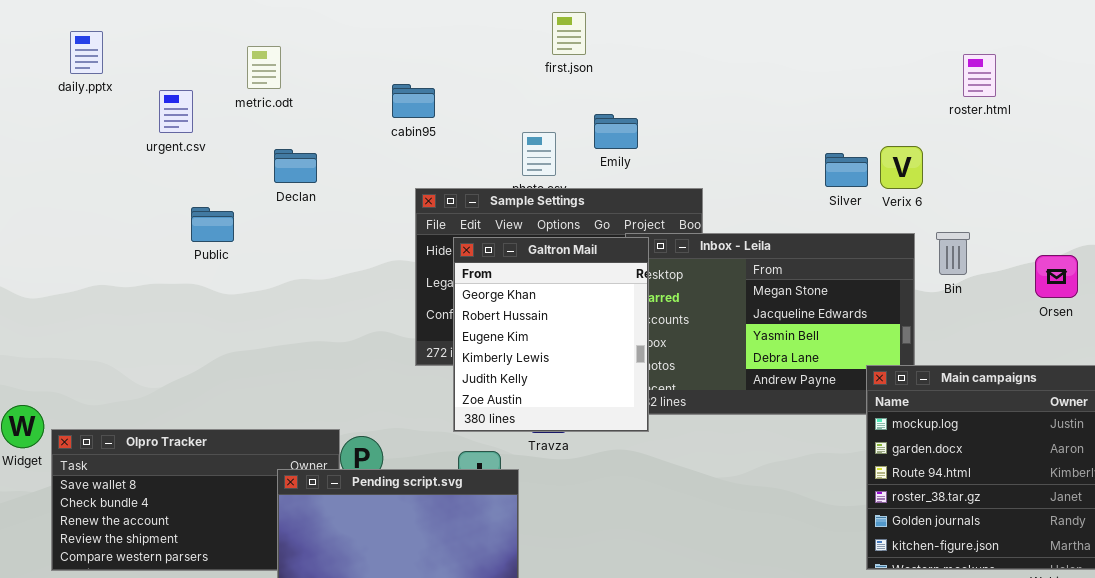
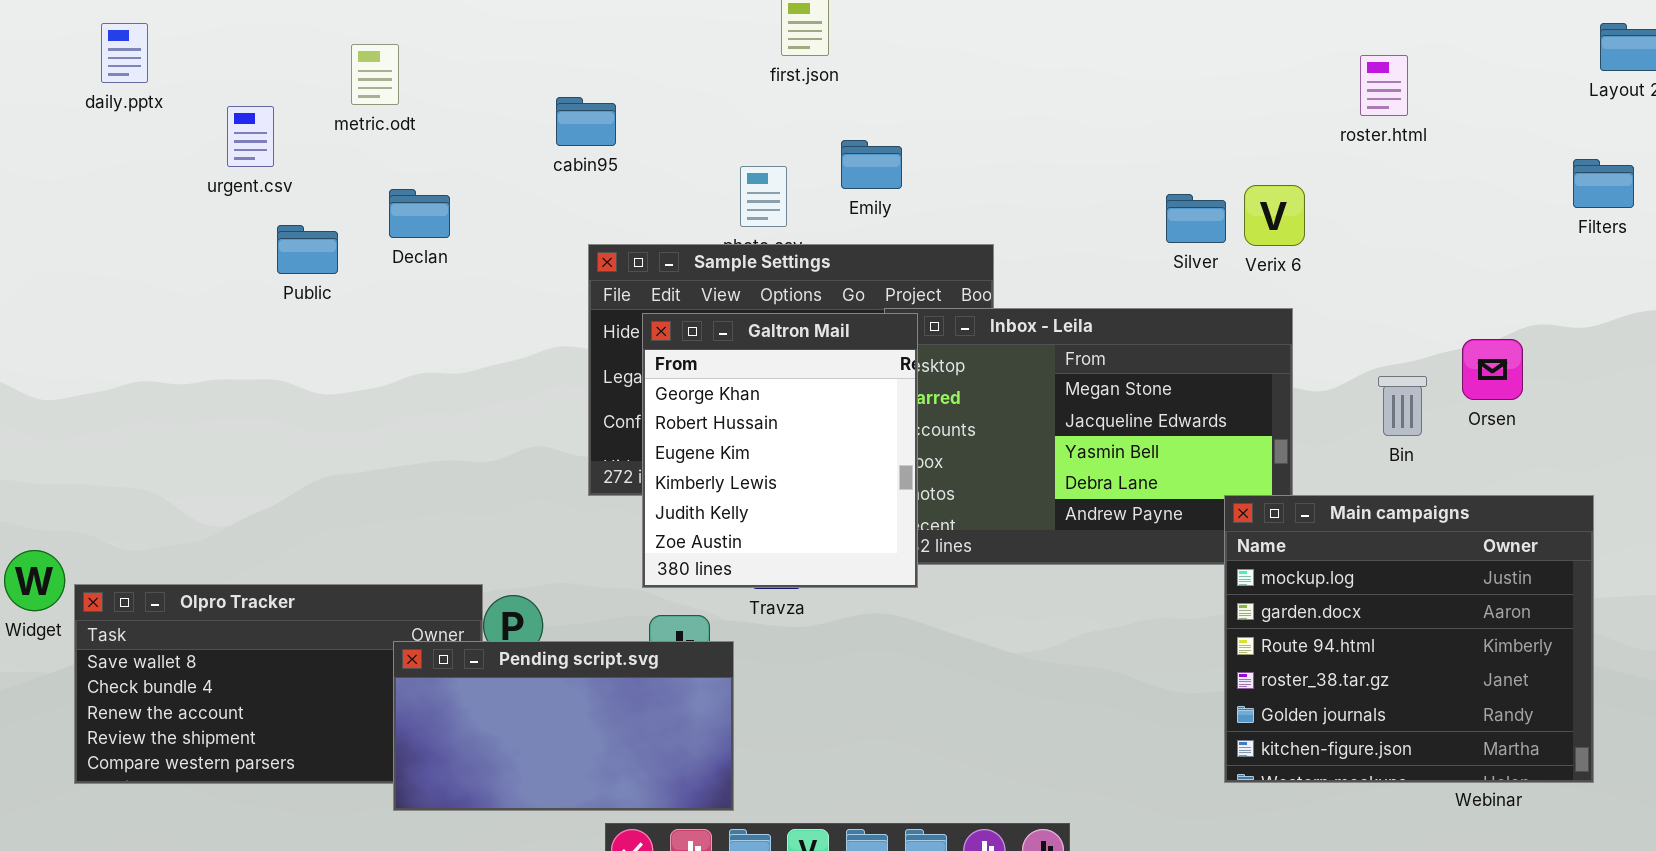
Public: [191,207,234,242] -> [277,225,338,274], moved
Bin: [936,232,970,275] -> [1378,376,1427,436], moved

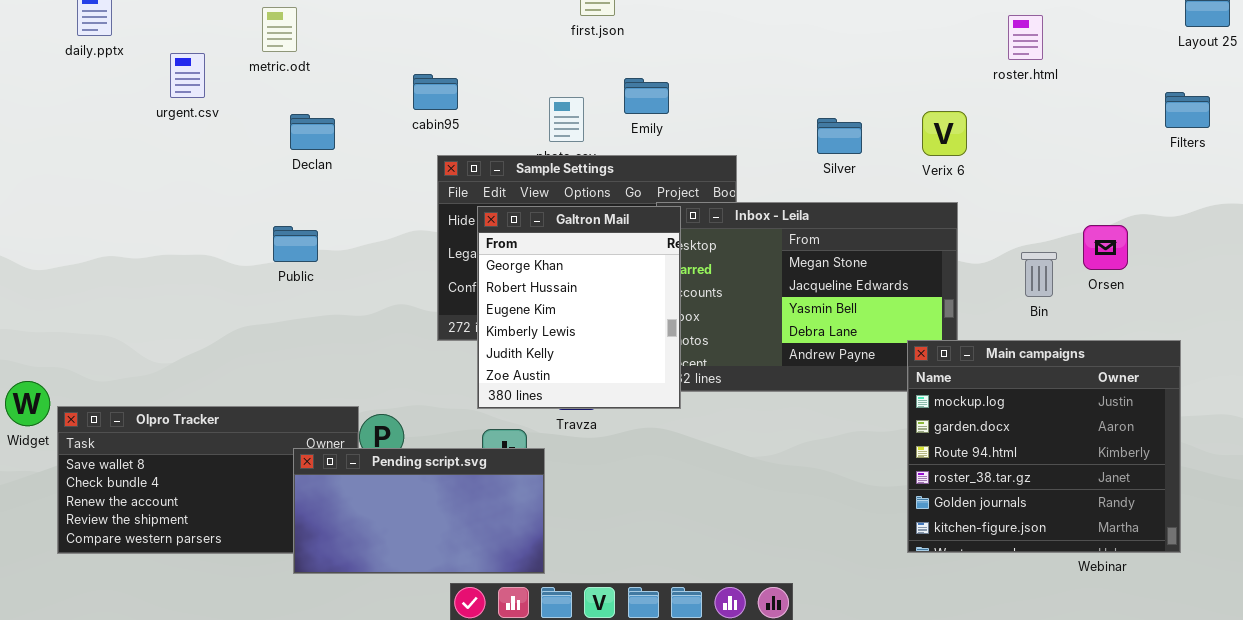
cabin95: [556,97,616,146] -> [413,74,458,110], moved
Silver: [1166,194,1226,243] -> [817,118,862,154], moved
Public: [277,225,338,274] -> [273,226,318,262], moved

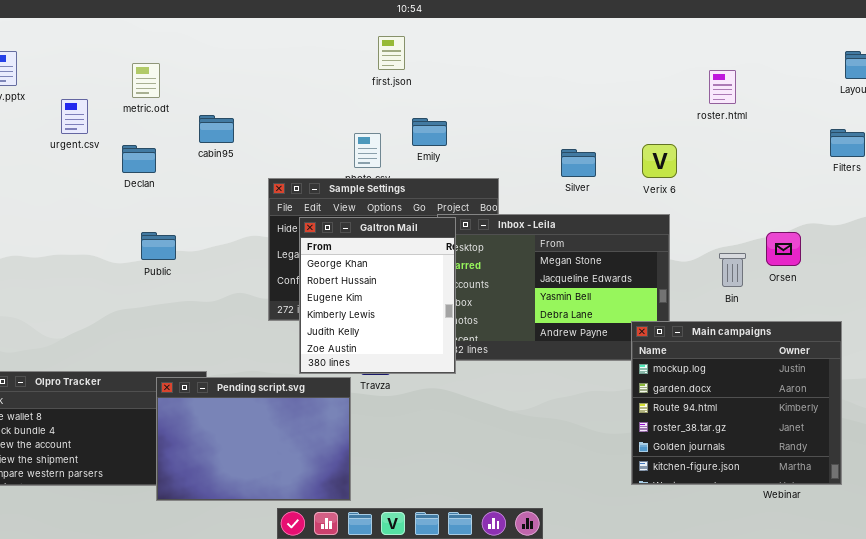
cabin95: [413,74,458,110] -> [199,115,234,143], moved
Declan: [290,114,335,150] -> [122,145,156,173], moved
Pending script.svg: [293,448,545,574] -> [156,377,351,501], resized

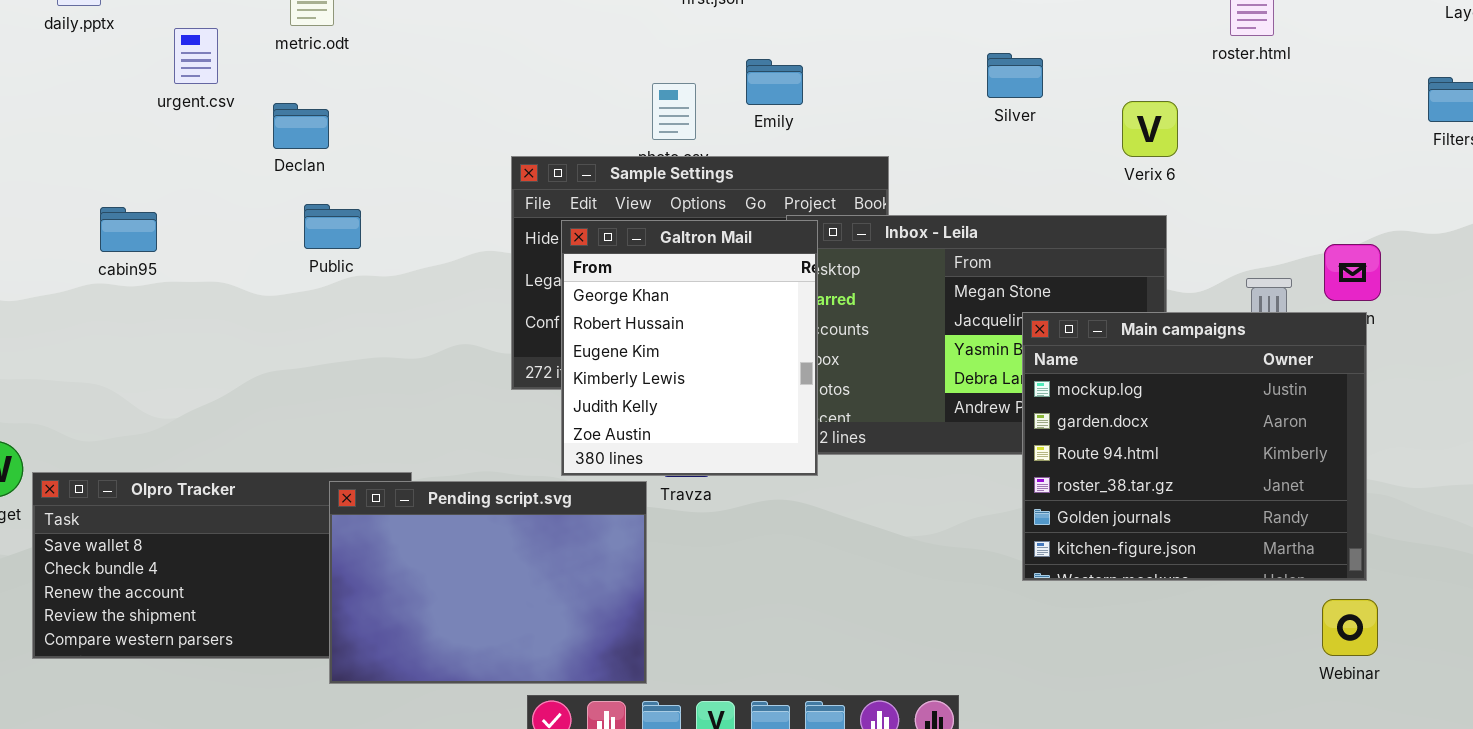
cabin95: [199,115,234,143] -> [100,207,157,252], moved
Silver: [561,149,596,177] -> [987,53,1043,98], moved
Public: [141,232,176,260] -> [304,204,361,249], moved
Main campaigns: [631,321,842,485] -> [1022,312,1367,581], moved

